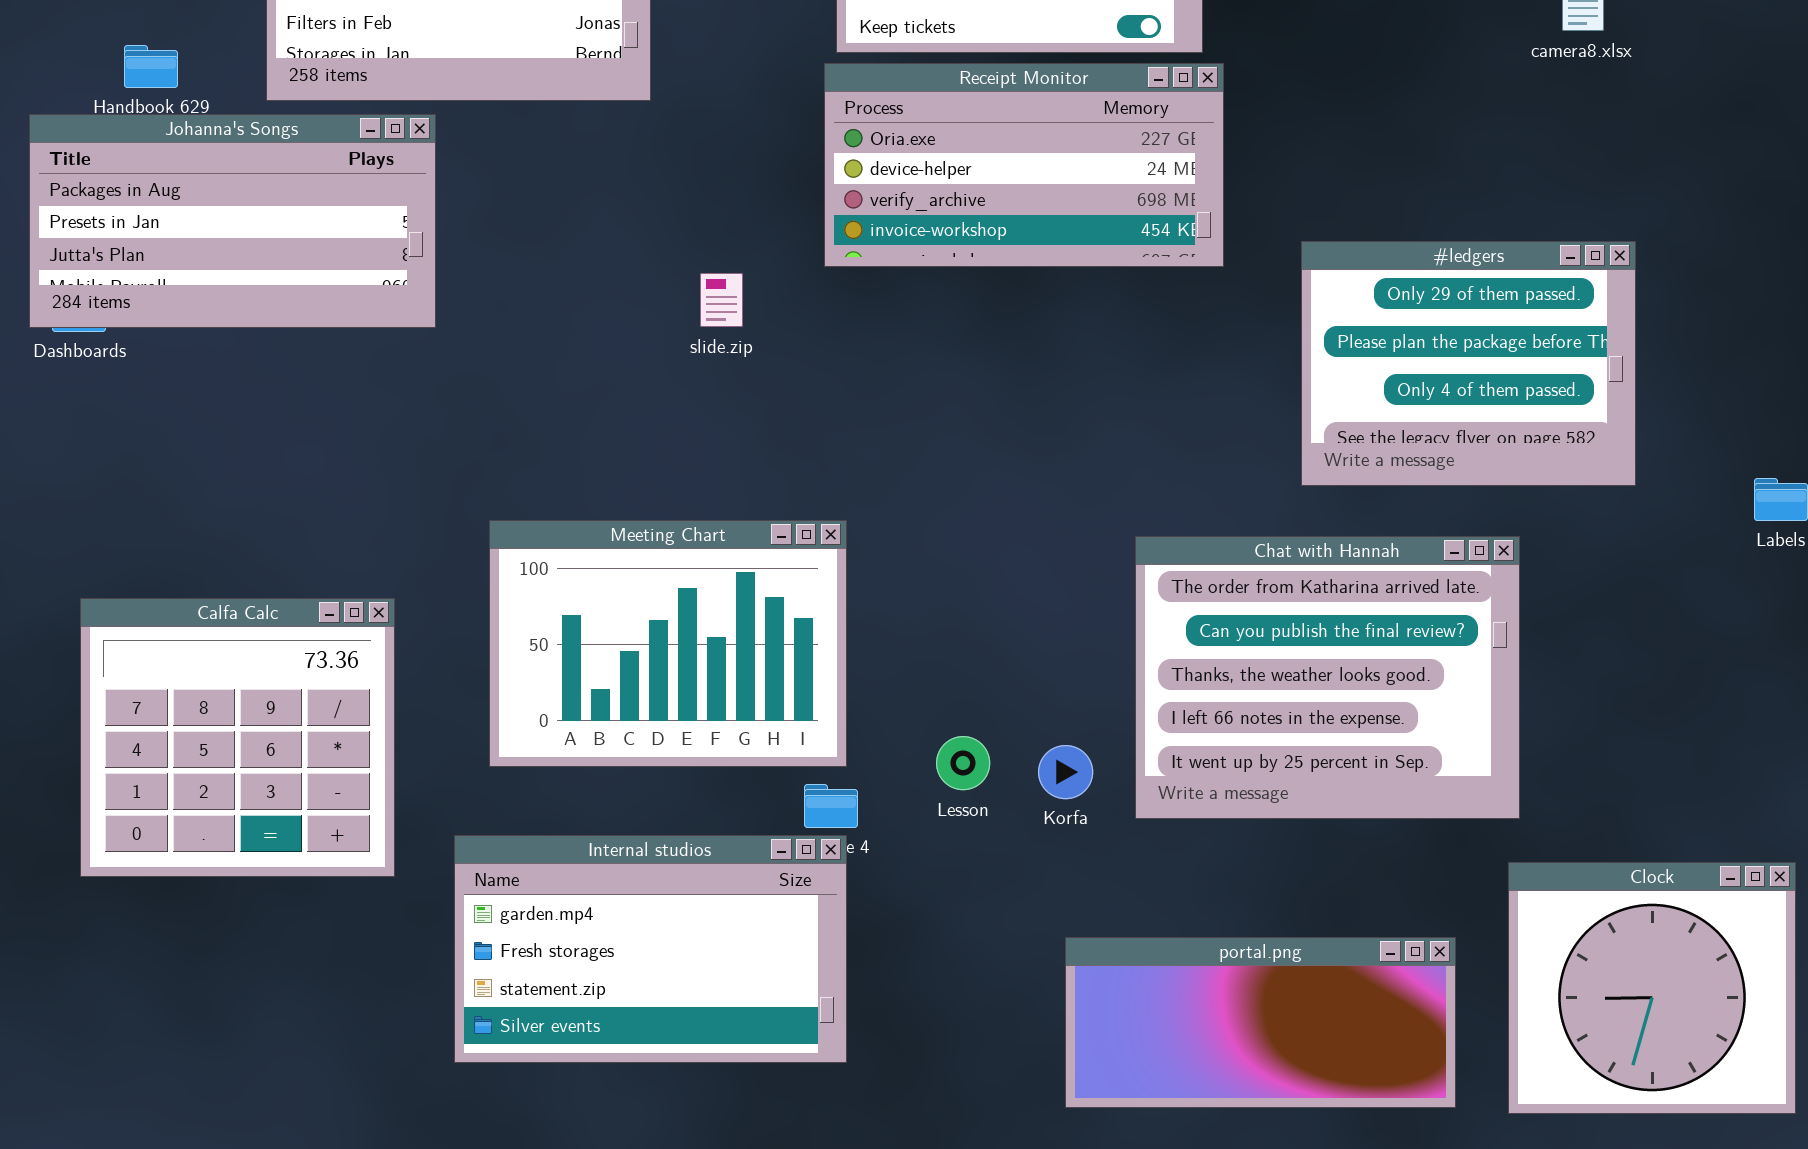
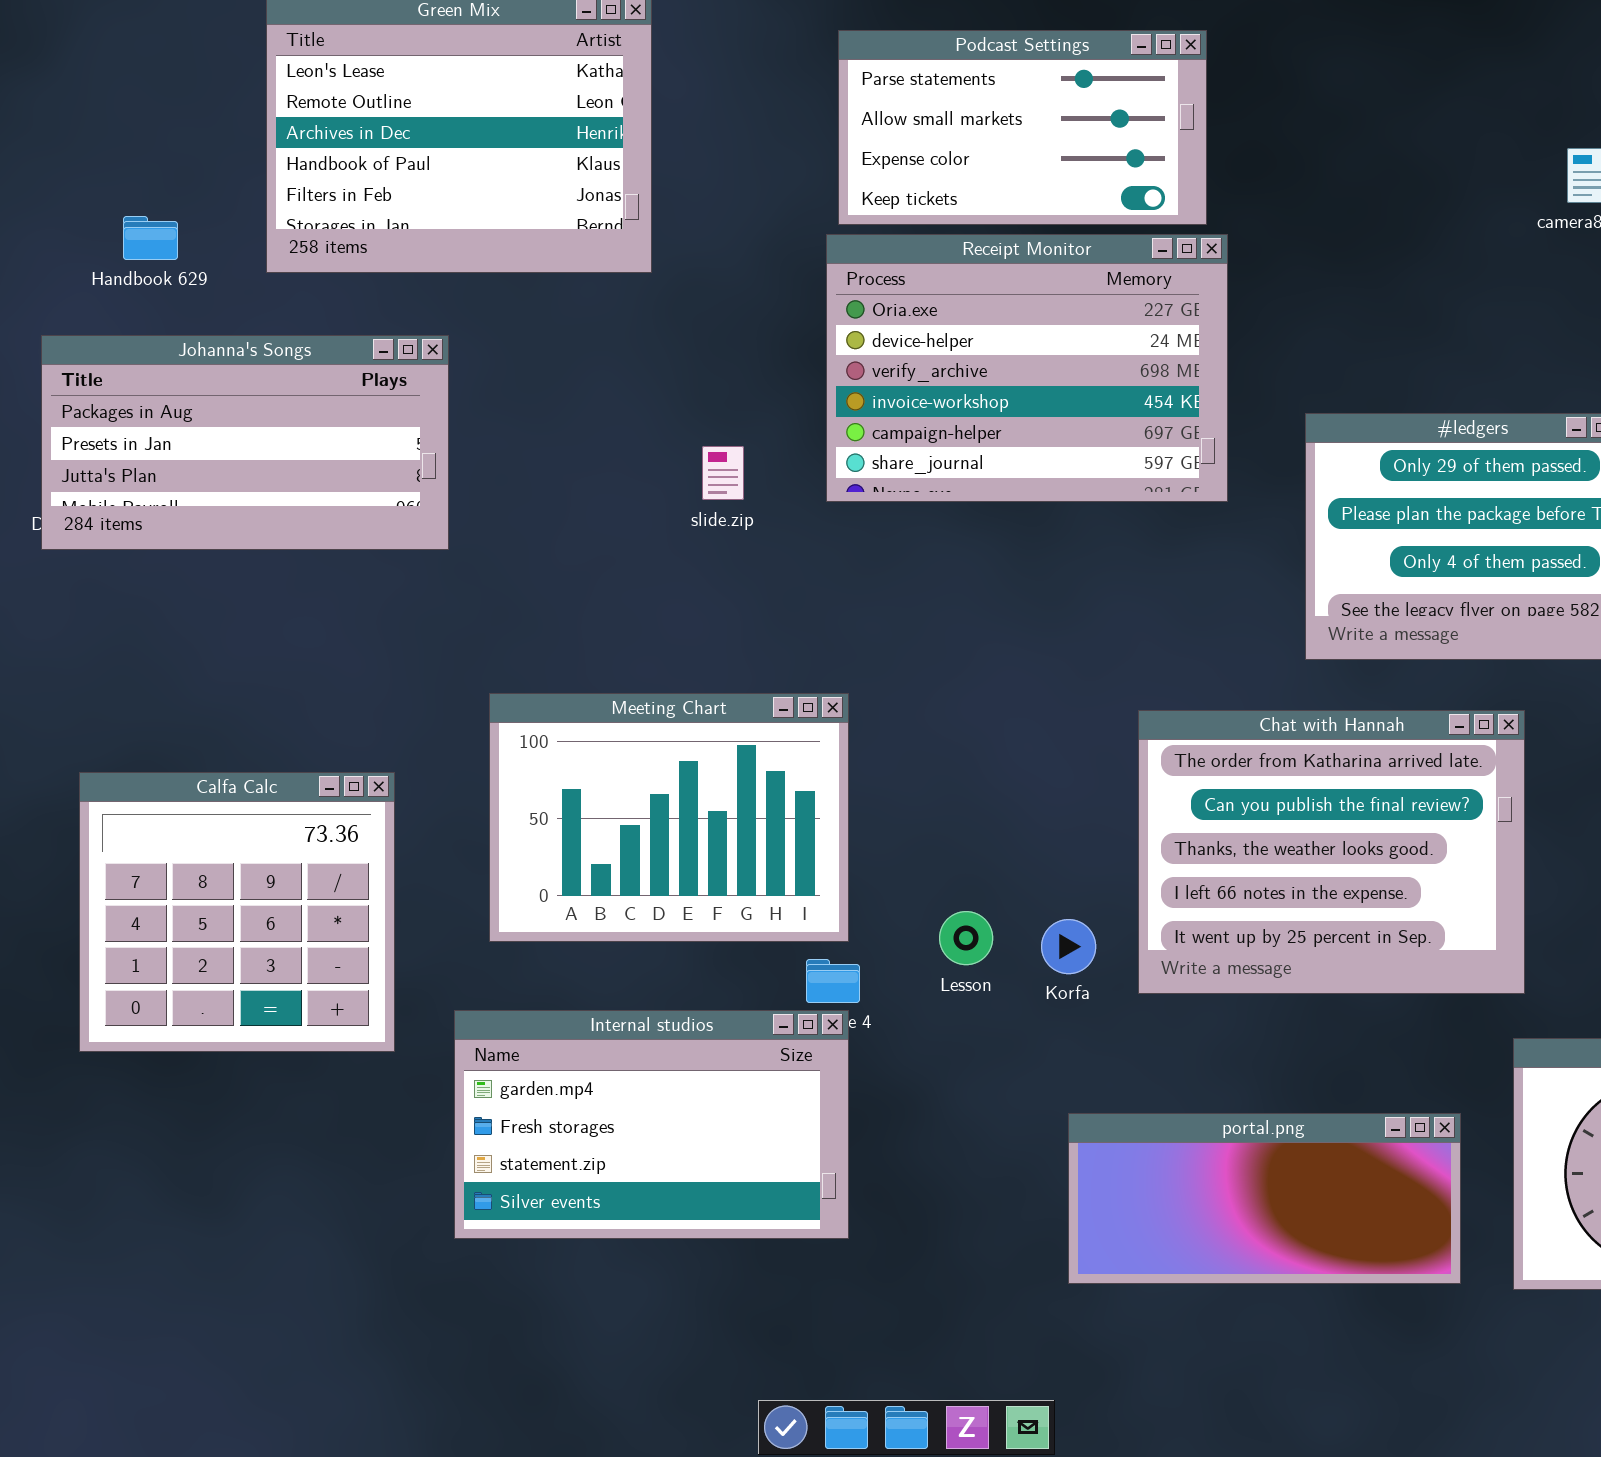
Receipt Monitor: [824,63,1224,267] -> [826,234,1228,502], resized
Johanna's Songs: [29,114,436,328] -> [41,335,449,550], moved

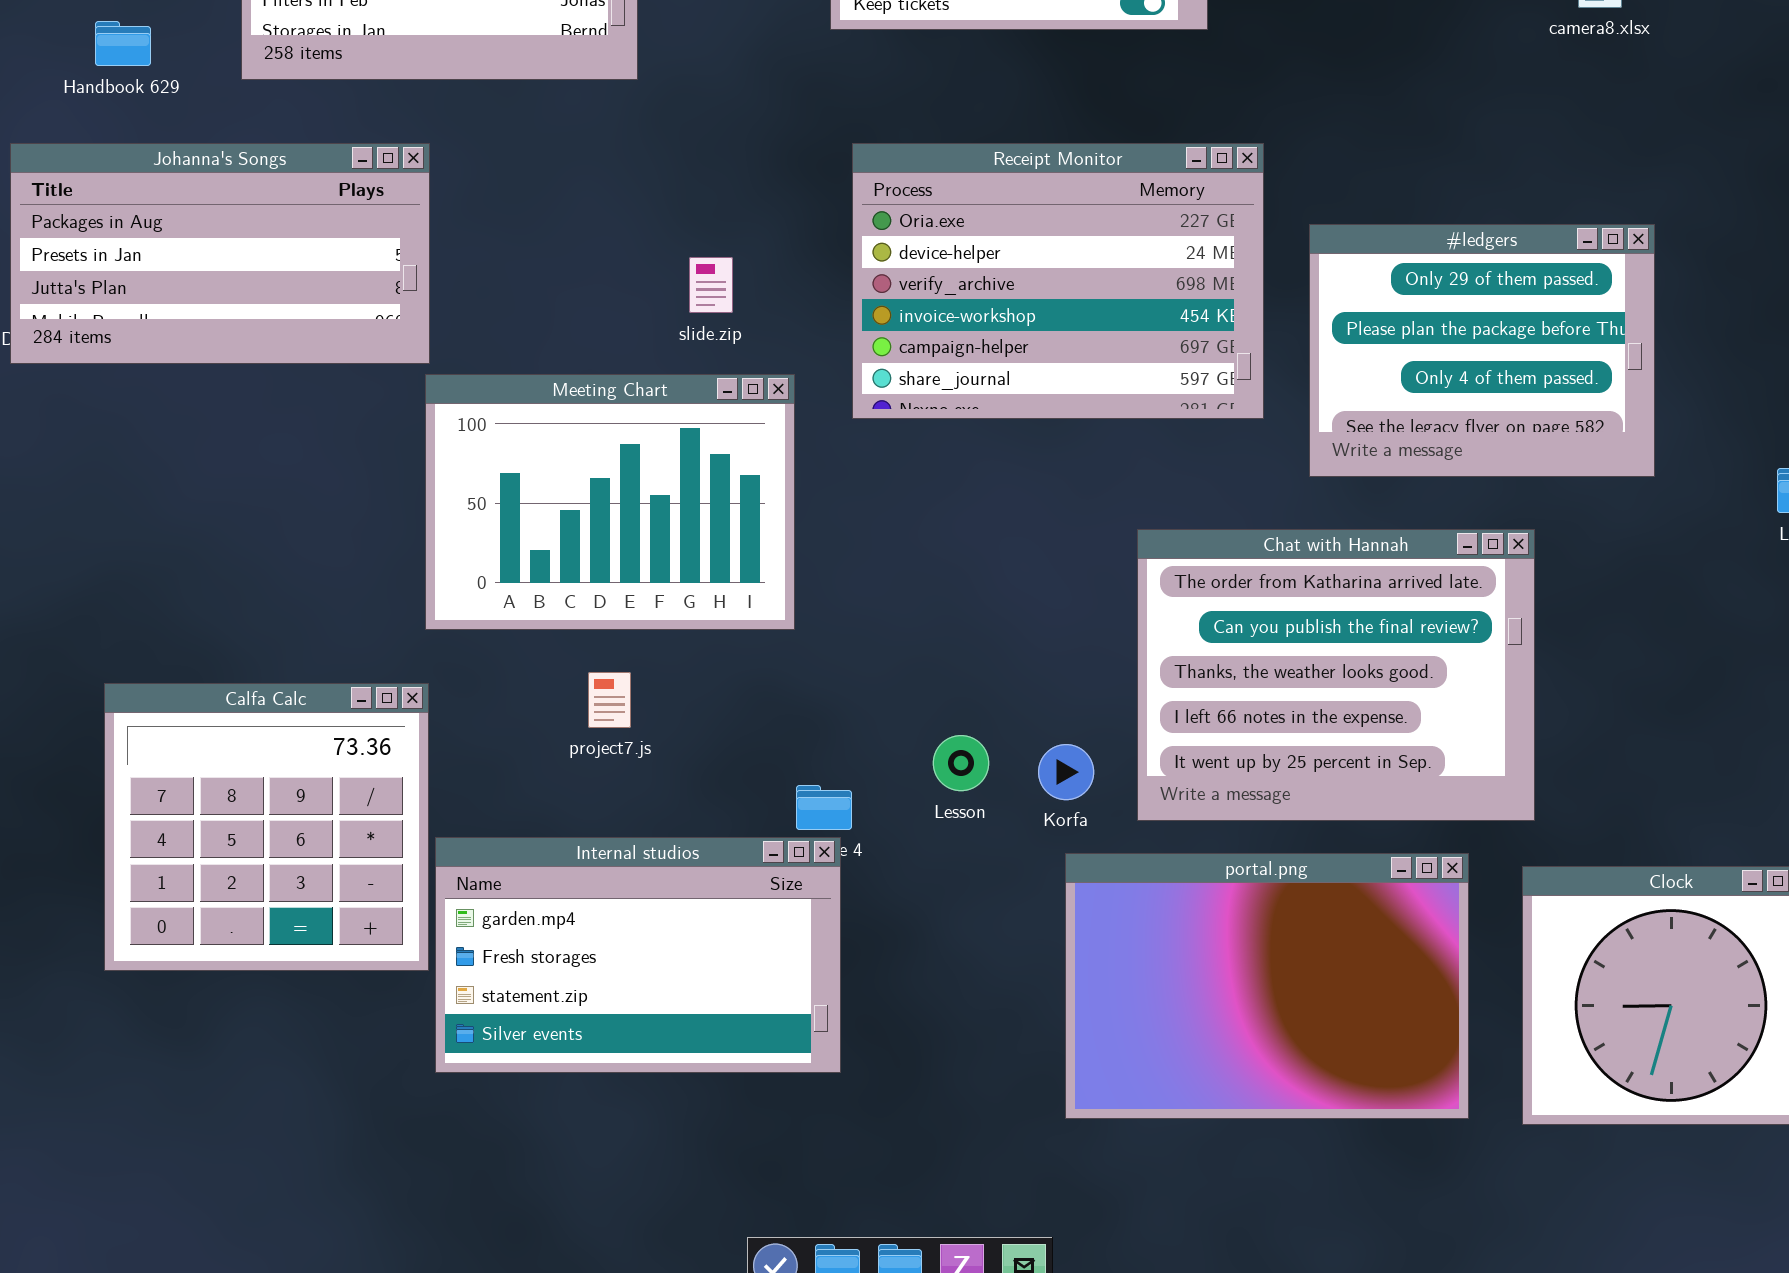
Receipt Monitor: [826,234,1228,502] -> [852,143,1264,419], moved
Meeting Chart: [489,693,849,942] -> [425,374,795,630], moved
Calfa Calc: [79,772,395,1052] -> [104,683,429,971], moved
portal.png: [1068,1113,1461,1284] -> [1065,853,1469,1119], resized

